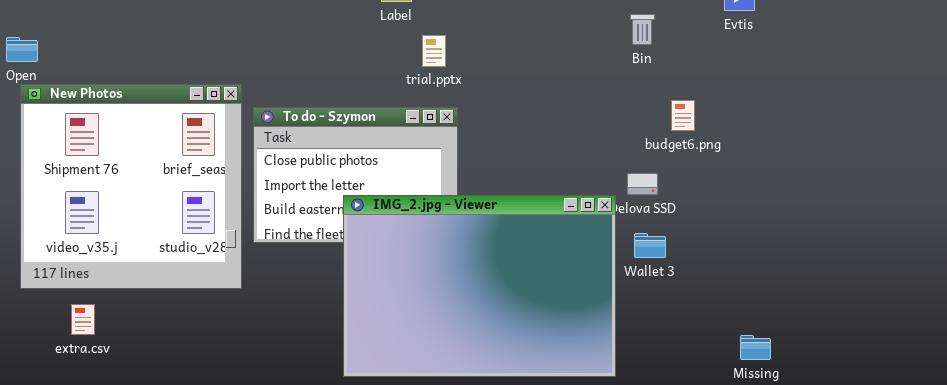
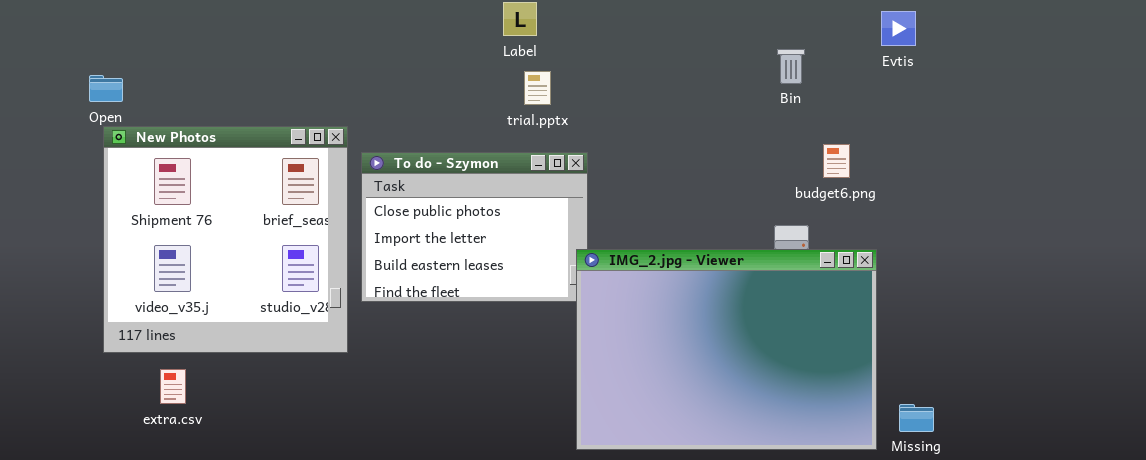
trial.pptx: [422,35,446,67] -> [524,71,551,105], moved
IMG_2.jpg - Viewer: [343,195,616,377] -> [576,249,877,450], moved

